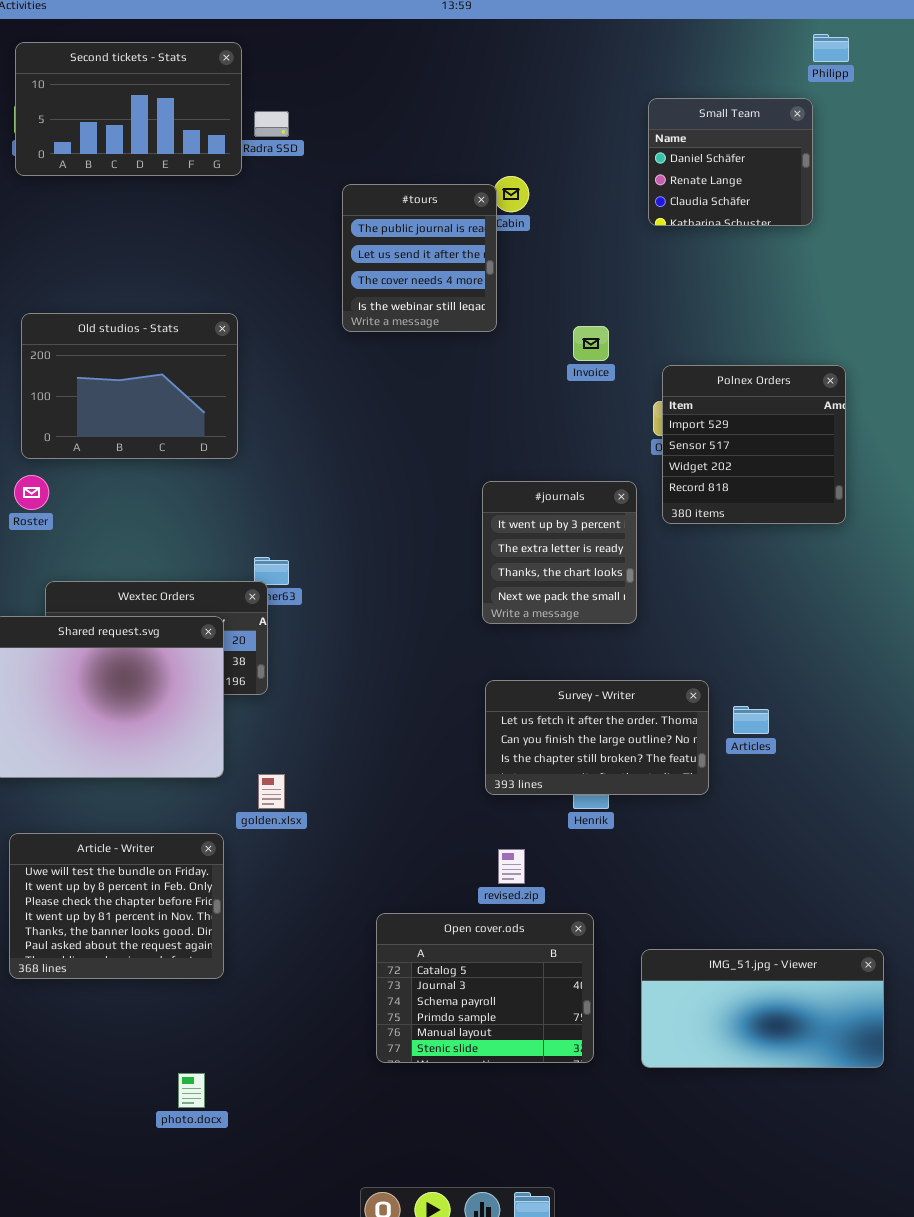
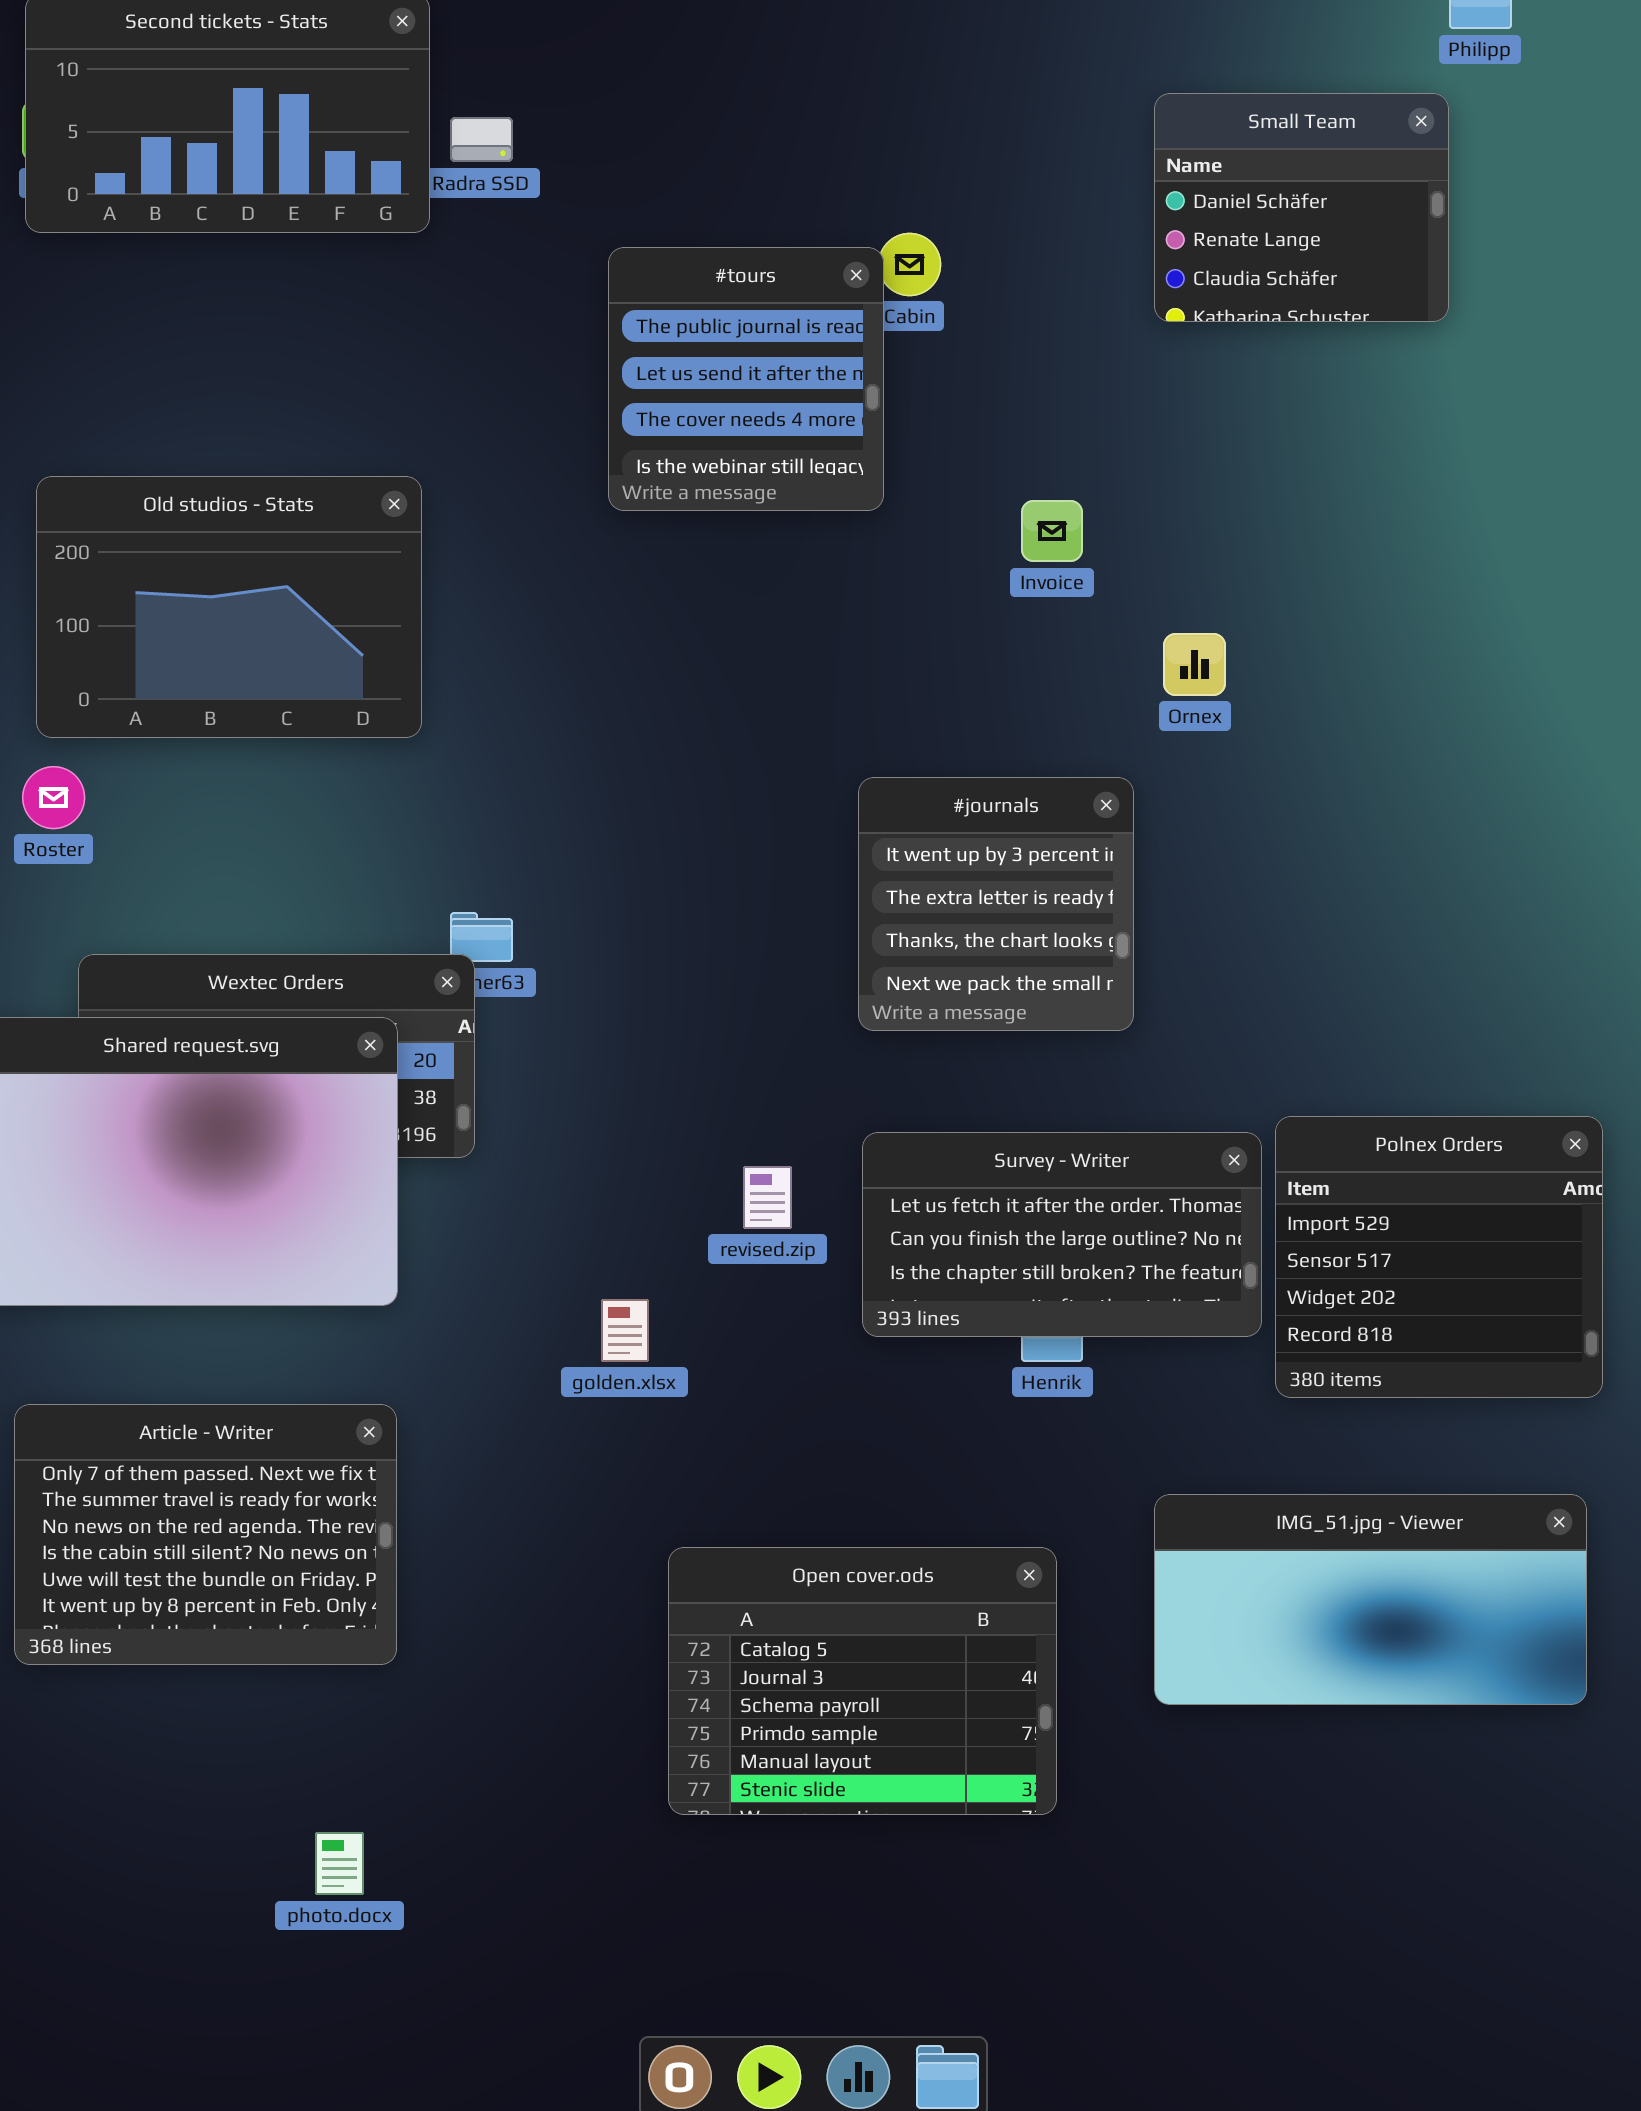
Polnex Orders: [662,365,846,524] -> [1275,1116,1603,1398], moved
golden.xlsx: [258,774,285,809] -> [601,1299,649,1362], moved
Article - Writer: [9,833,224,979] -> [14,1404,397,1665], scrolled up 4 rows
revised.zip: [498,849,525,884] -> [743,1166,792,1229], moved
IMG_51.jpg - Viewer: [641,949,884,1068] -> [1154,1494,1587,1705], moved

